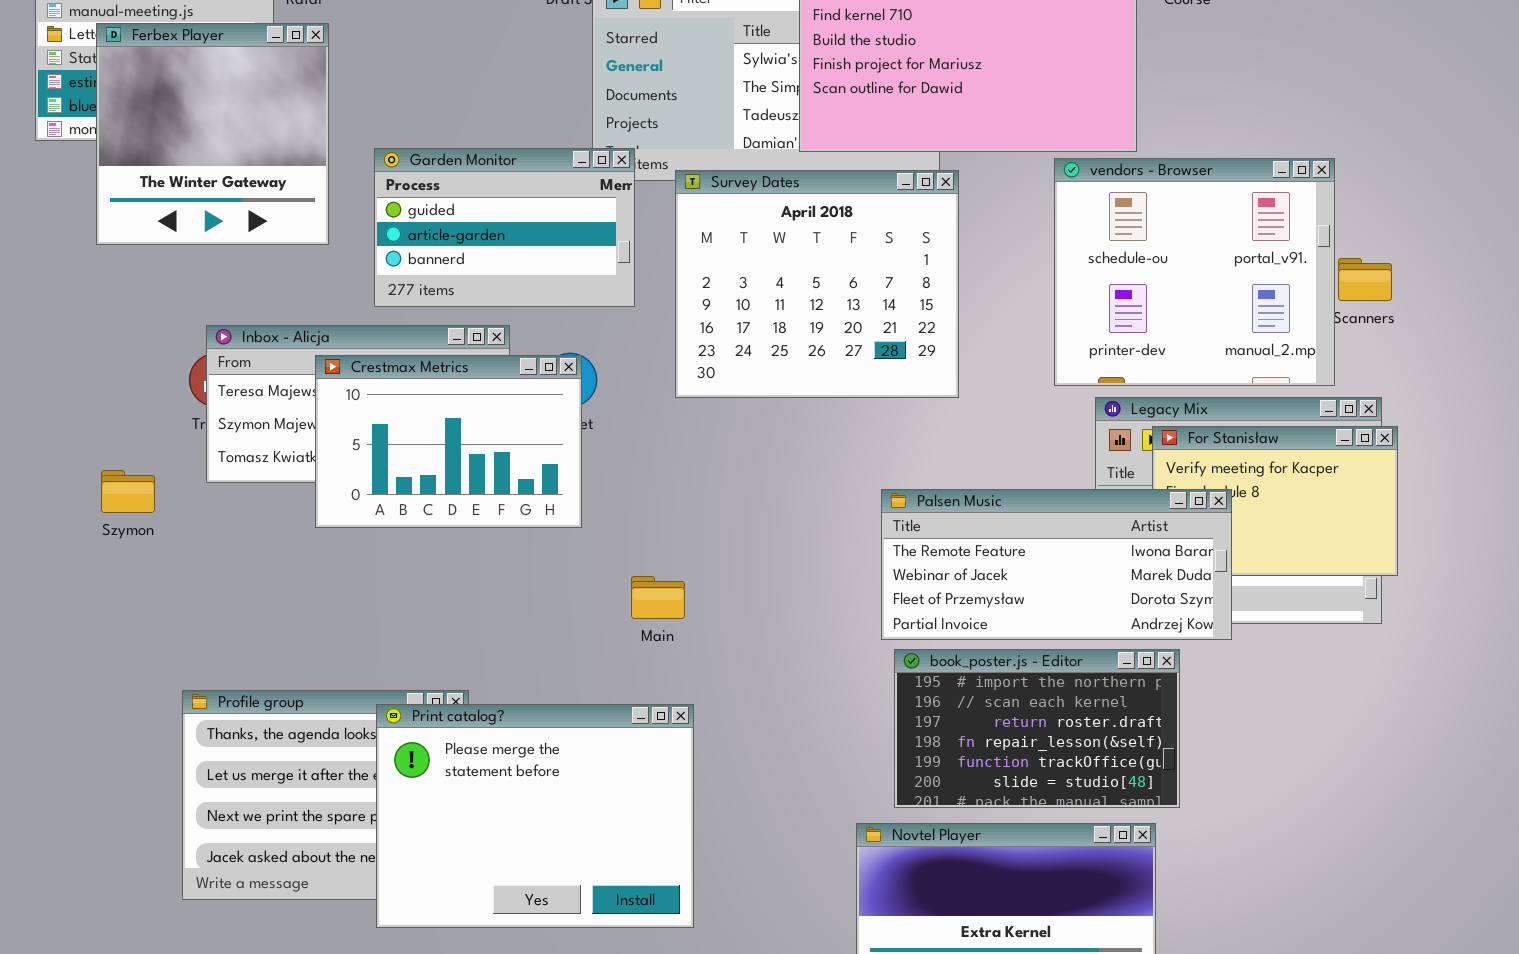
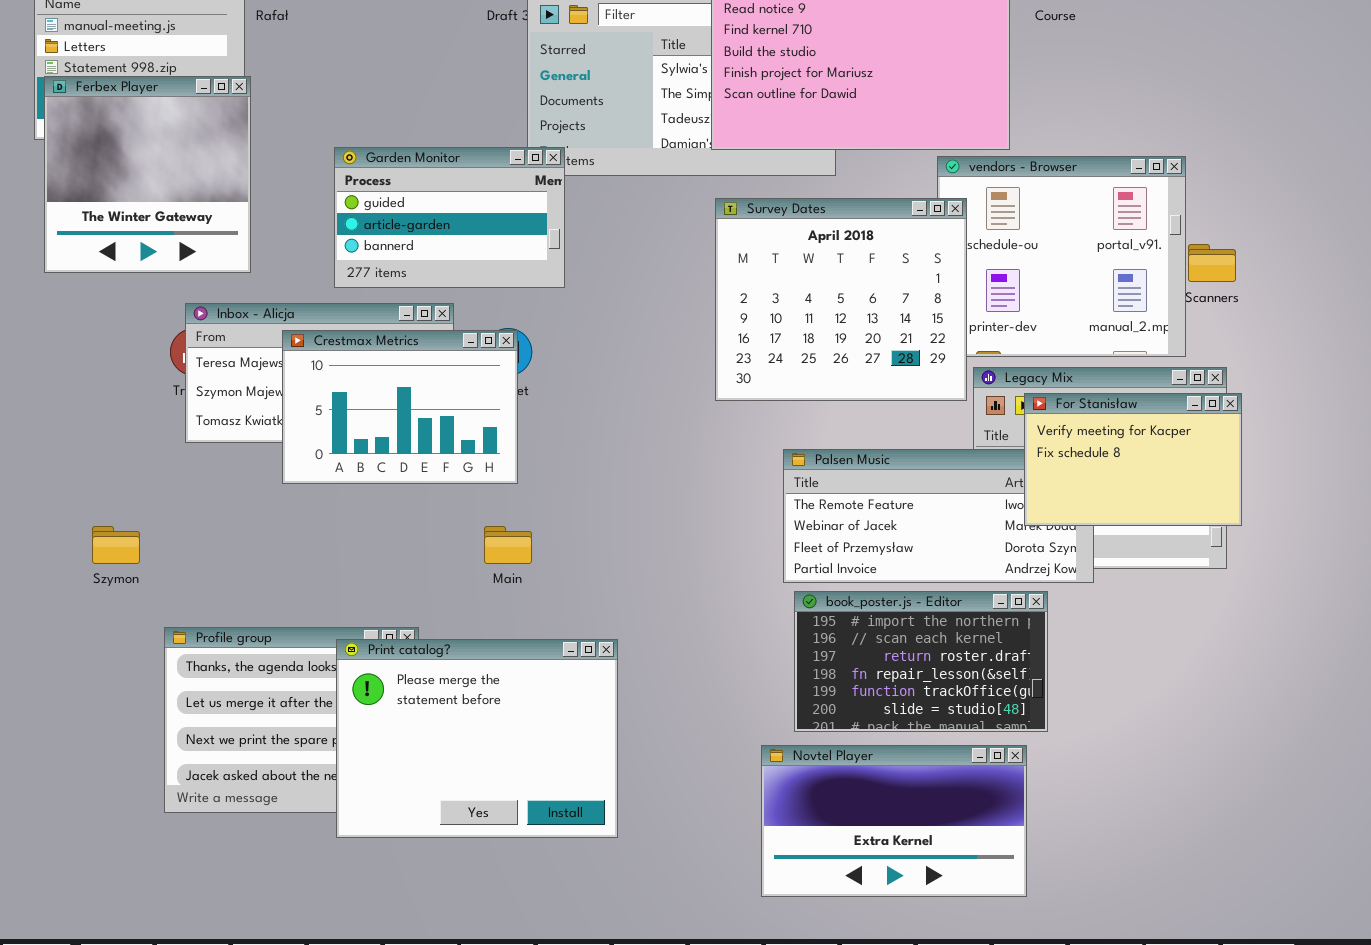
Ferbex Player: [96,23,329,245] -> [44,76,251,273], moved
Survey Dates: [675,170,959,398] -> [715,198,967,401], moved
For Stanisław: [1152,426,1398,576] -> [1024,393,1242,526], raised
Szymon: [101,470,155,513] -> [92,526,140,564], moved
Main: [631,576,685,619] -> [484,526,532,564], moved

